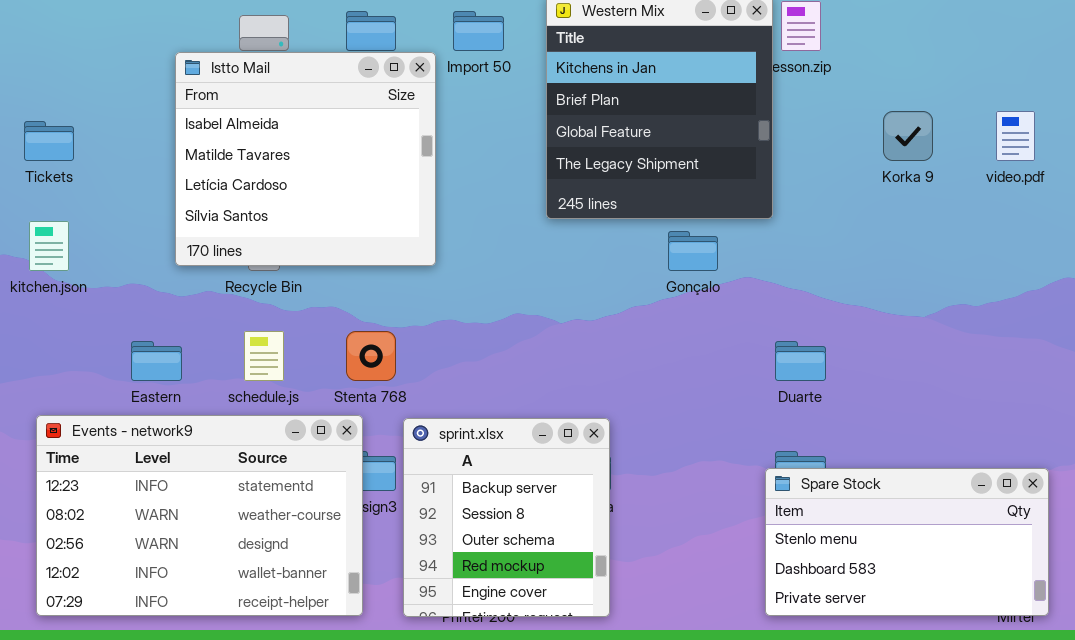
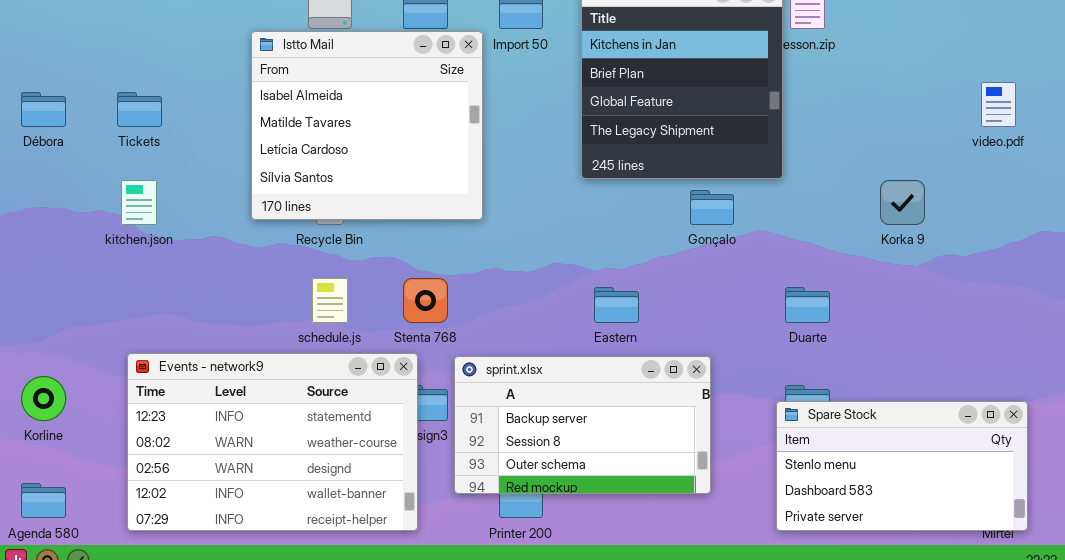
Korka 9: [883,111,933,161] -> [880,180,925,225], moved
Eastern: [131,341,182,381] -> [594,287,639,323], moved
sprint.xlsx: [403,418,610,617] -> [454,356,711,494], resized

